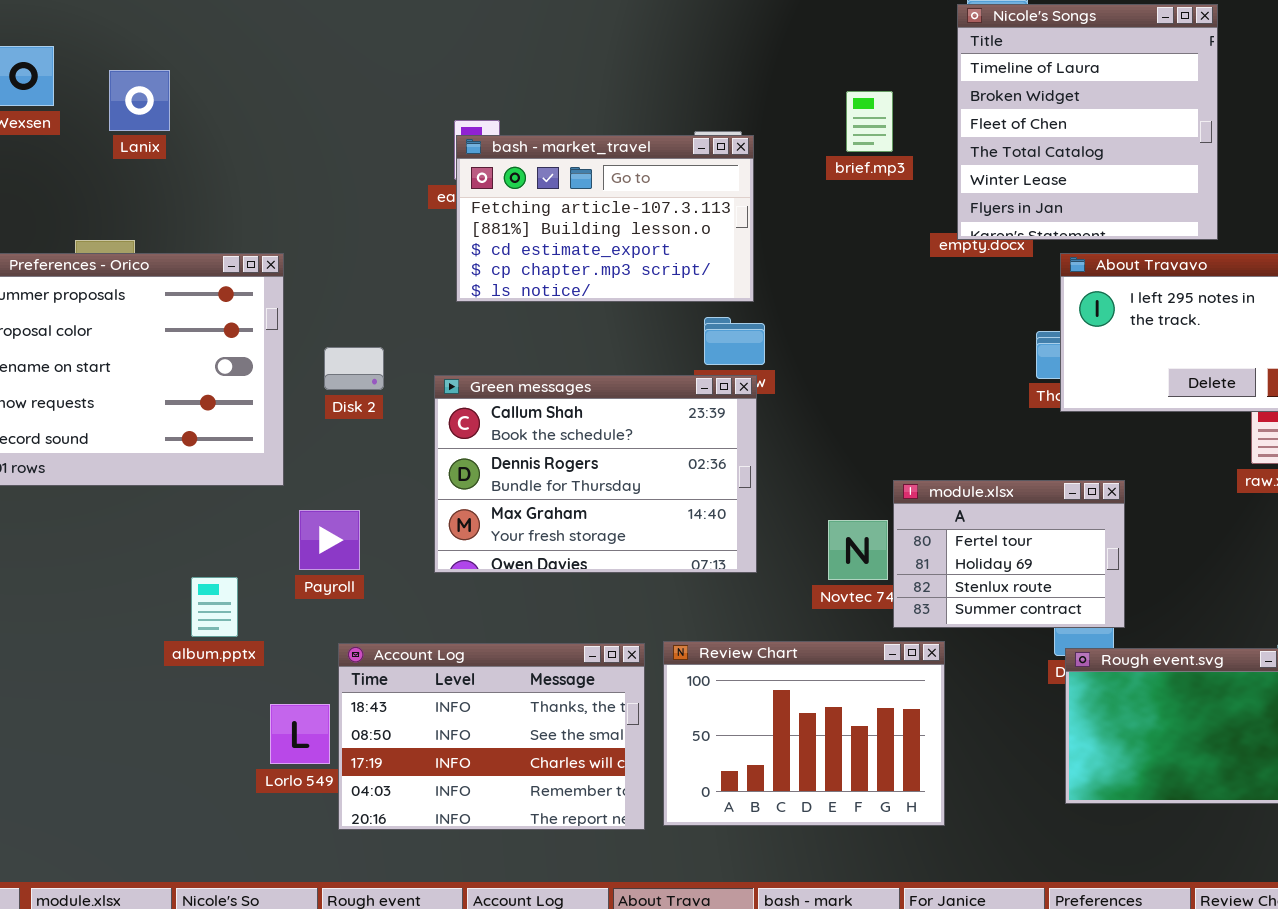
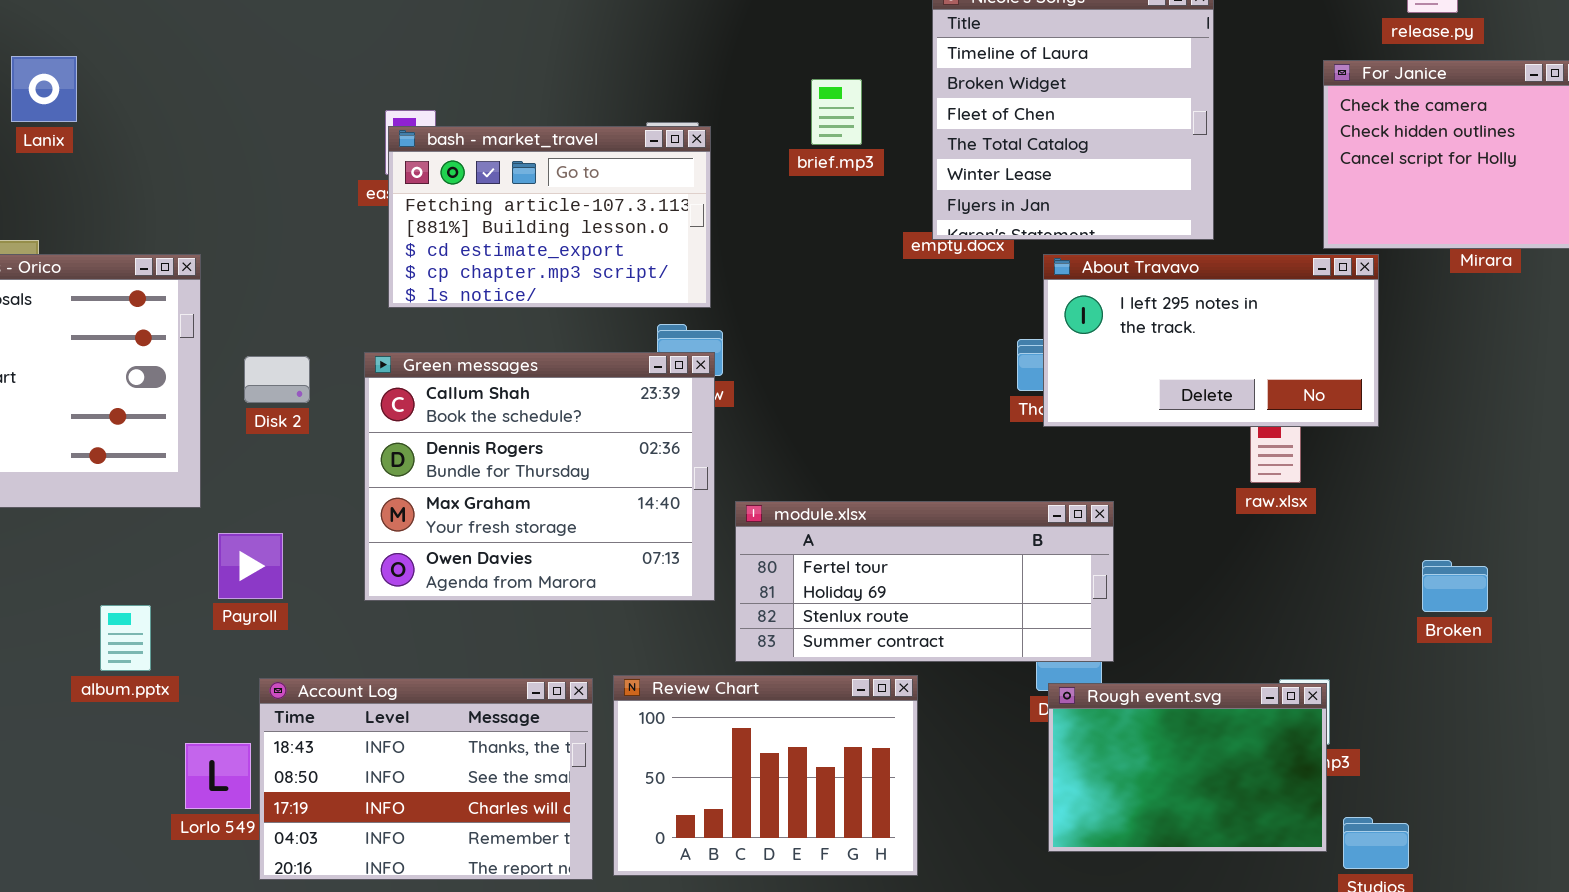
Green messages: [434,375,757,573] -> [364,352,715,601], resized
module.xlsx: [893,480,1125,628] -> [735,501,1114,662], resized

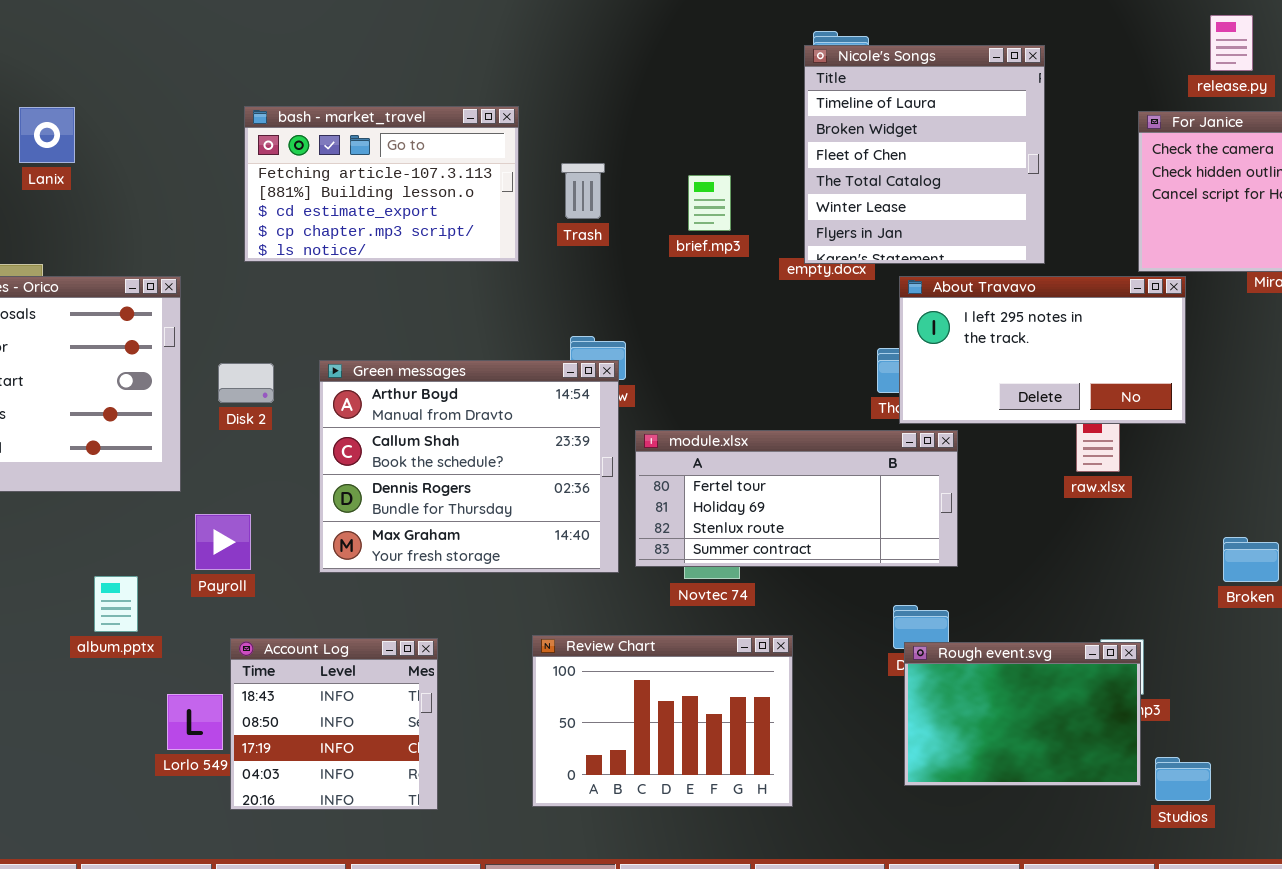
brief.mp3: [811,79,862,145] -> [688,175,731,231], moved
bash - market_travel: [388,126,711,308] -> [244,106,519,262], moved
Green messages: [364,352,715,601] -> [319,360,619,573], scrolled up 1 row
module.xlsx: [735,501,1114,662] -> [635,430,958,567], moved
Account Log: [259,678,593,880] -> [230,638,438,810], resized

